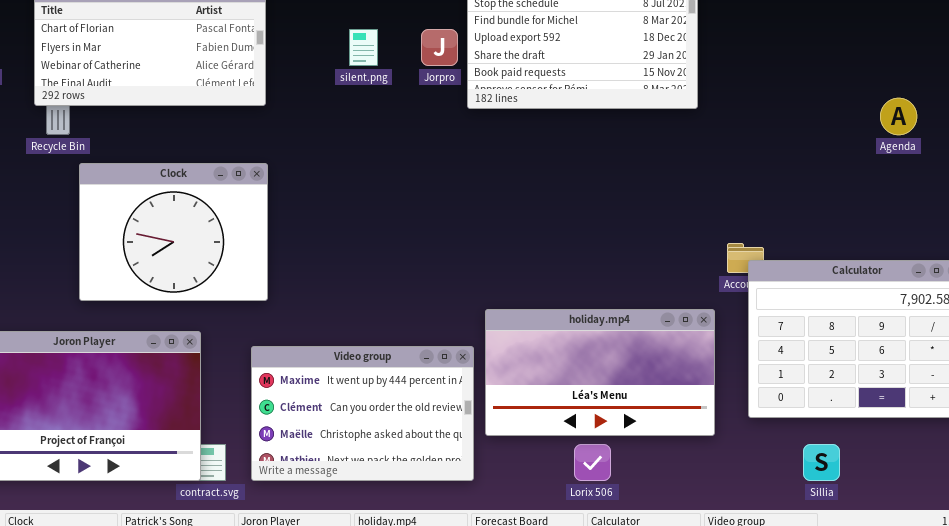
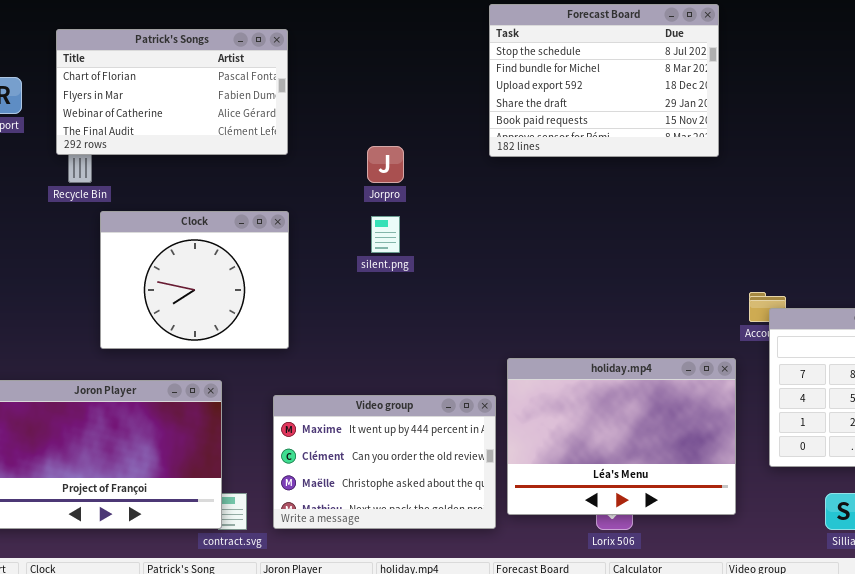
silent.png: [349,29,378,66] -> [371,216,400,253], moved
Jorpro: [421,29,458,66] -> [367,146,404,183], moved
holiday.mp4: [485,309,715,436] -> [507,358,736,515], resized

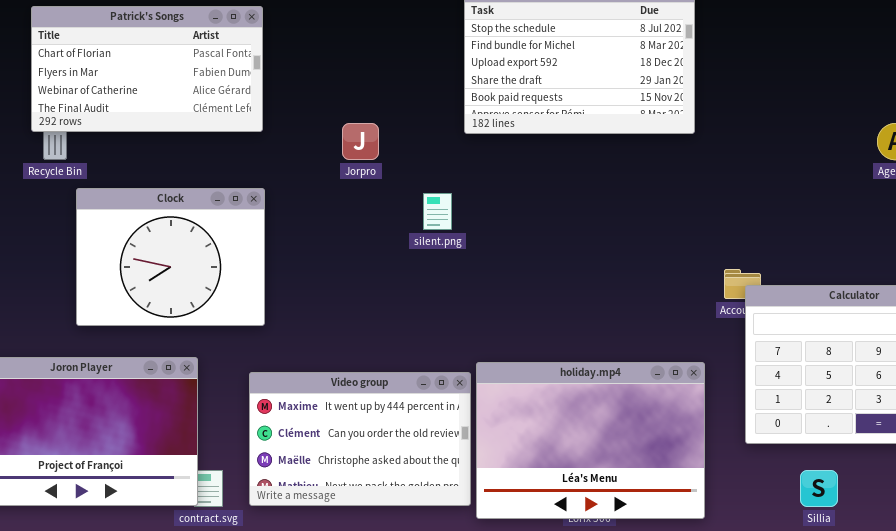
silent.png: [371,216,400,253] -> [423,193,452,230], moved
holiday.mp4: [507,358,736,515] -> [476,362,705,519], moved

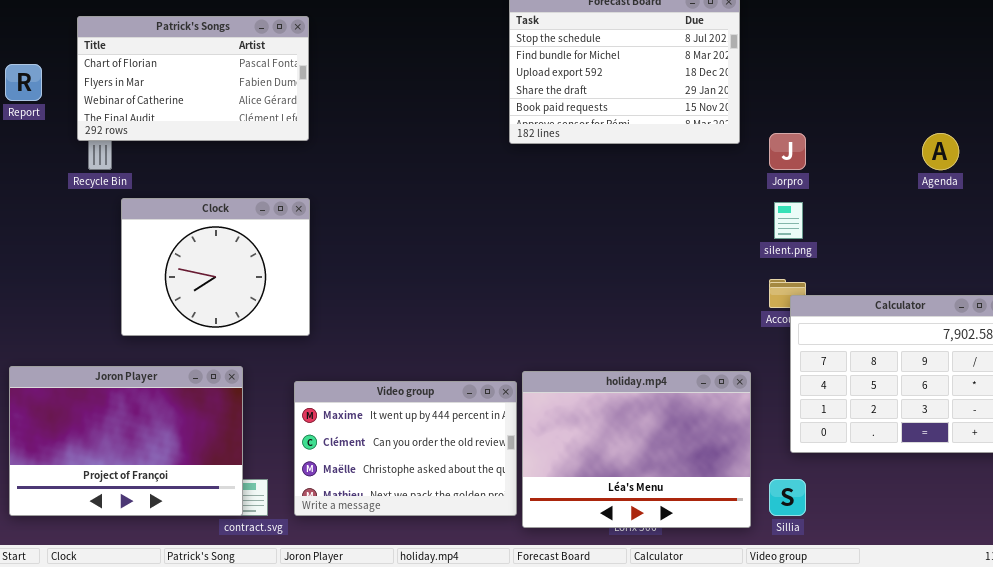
Jorpro: [342,123,379,160] -> [769,133,806,170], moved
silent.png: [423,193,452,230] -> [774,202,803,239], moved
Sillia: [800,470,838,507] -> [769,479,806,516], moved

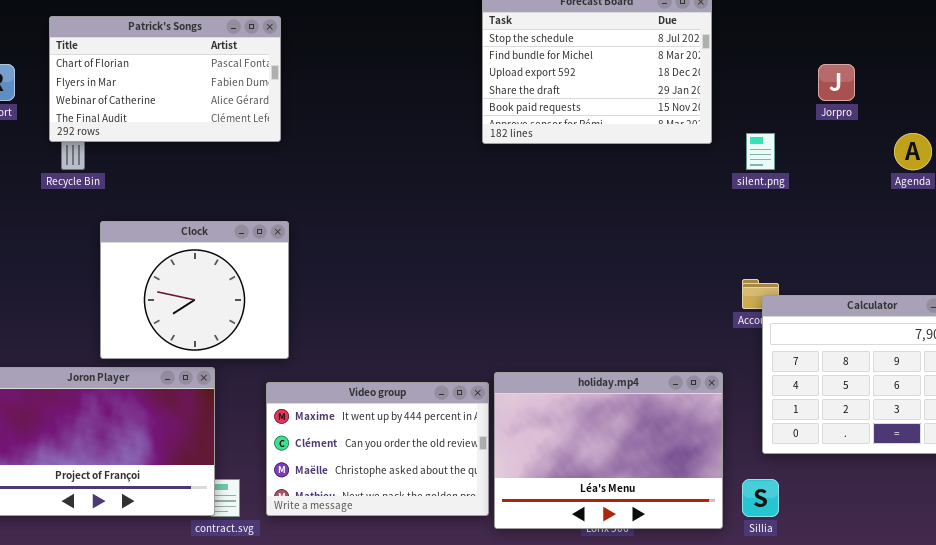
Jorpro: [769,133,806,170] -> [818,64,855,101], moved
Clock: [121,198,310,336] -> [100,221,289,359], moved
silent.png: [774,202,803,239] -> [746,133,775,170], moved

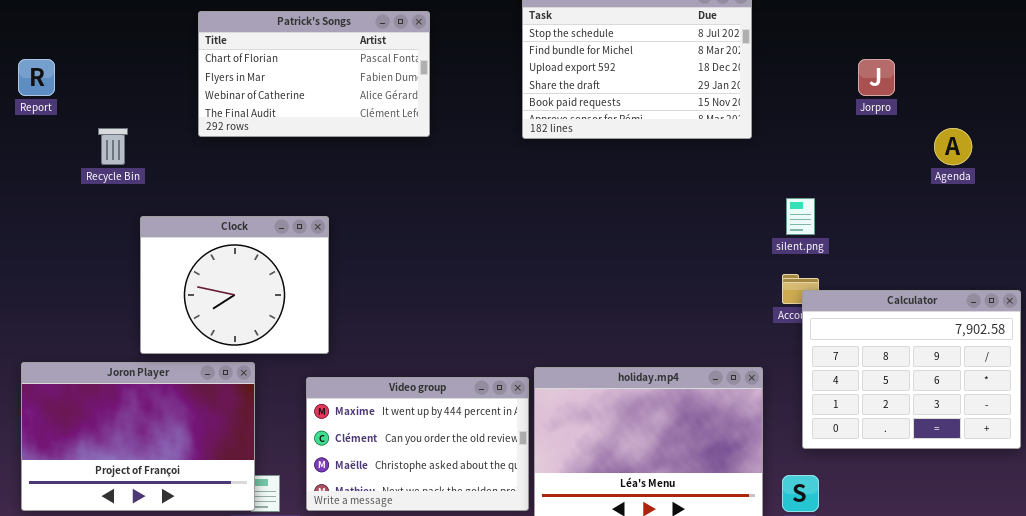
Patrick's Songs: [49,16,281,142] -> [198,11,430,137], moved
silent.png: [746,133,775,170] -> [786,198,815,235], moved

